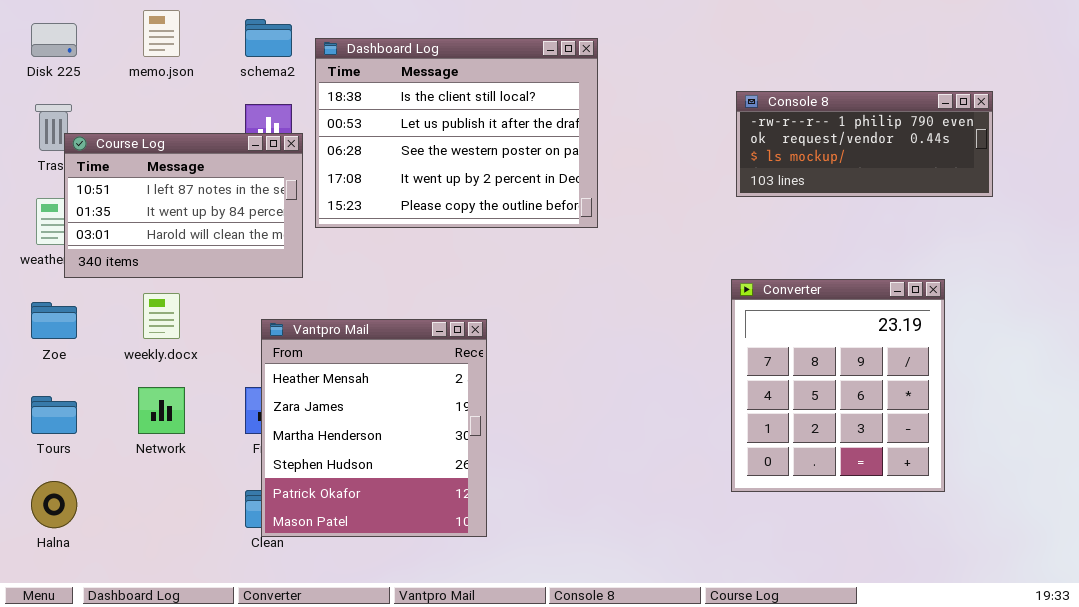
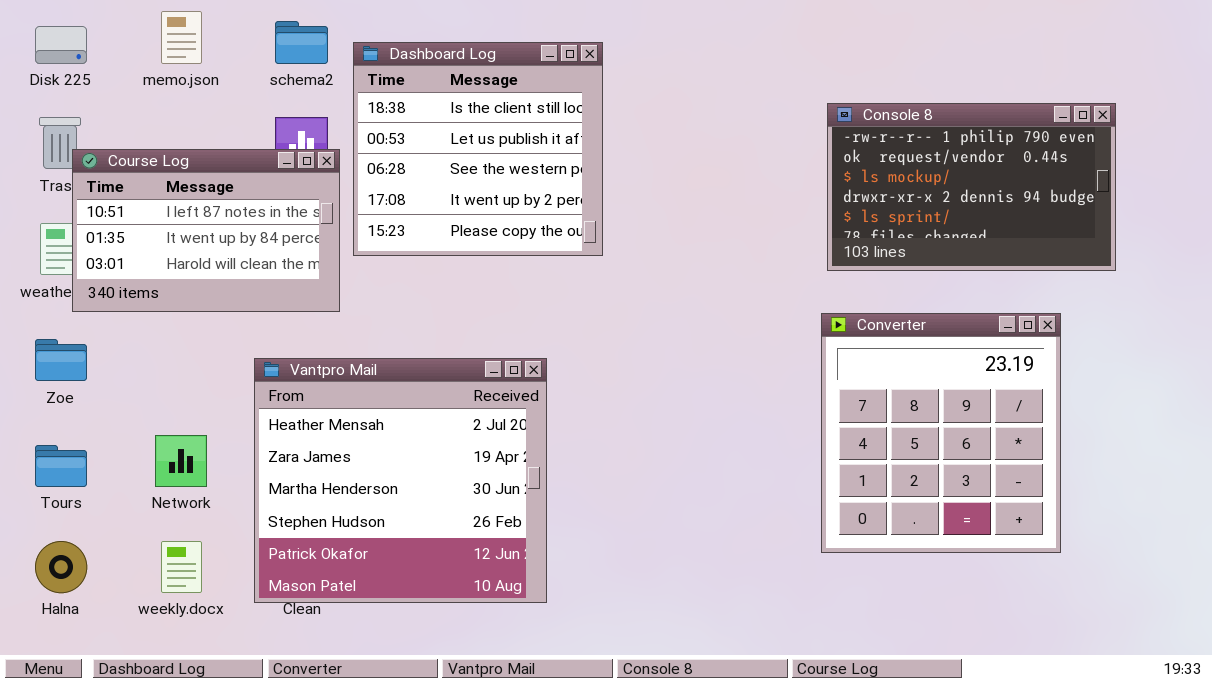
Dashboard Log: [315,38,598,228] -> [353,42,603,256], resized
Console 8: [736,91,993,197] -> [827,103,1116,271], resized
weekly.docx: [143,293,180,339] -> [161,541,202,593], moved
Vantpro Mail: [261,319,487,537] -> [254,358,547,603], resized

